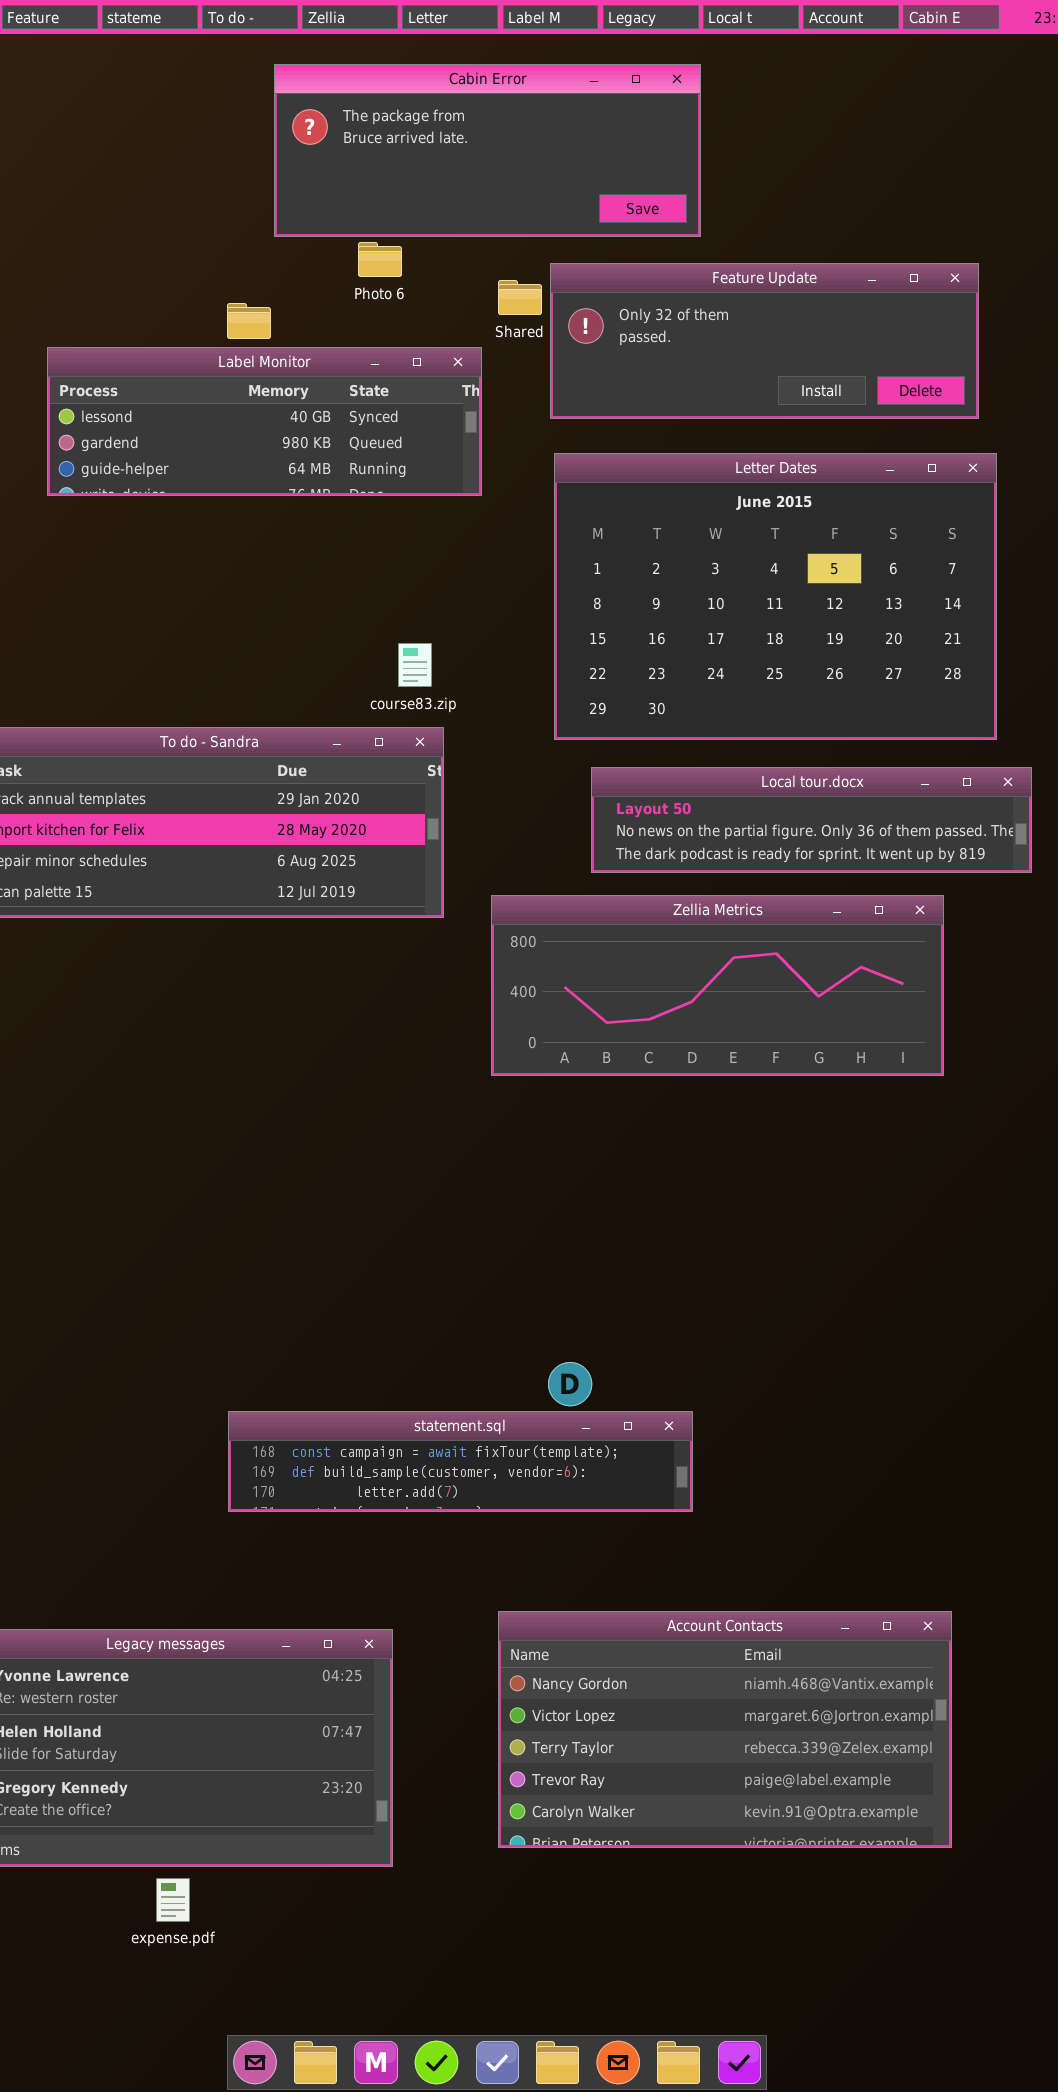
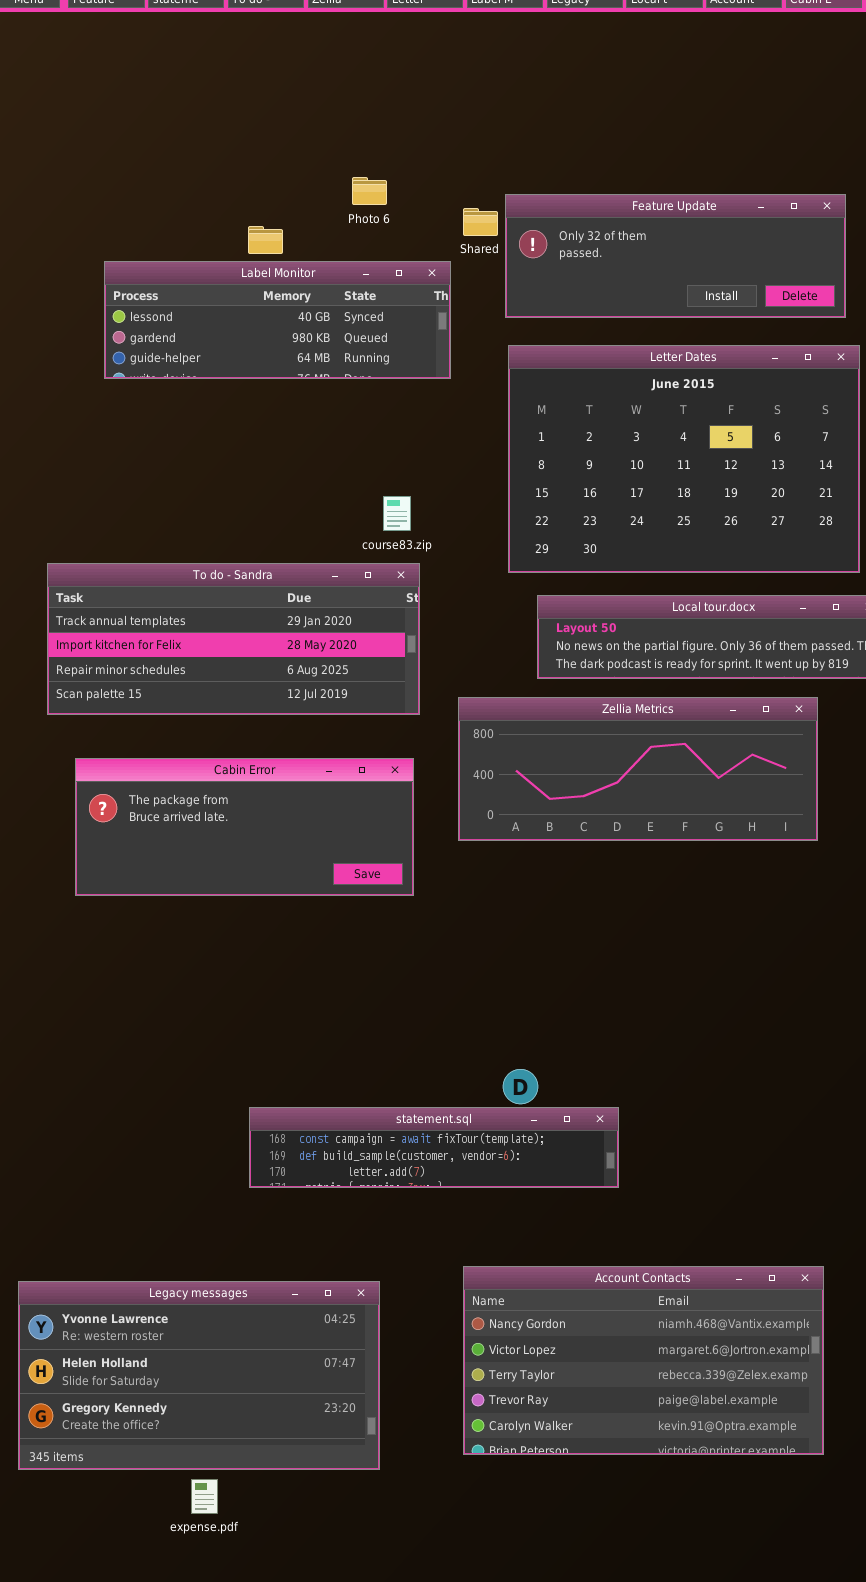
Cabin Error: [274,64,701,237] -> [75,758,414,896], moved

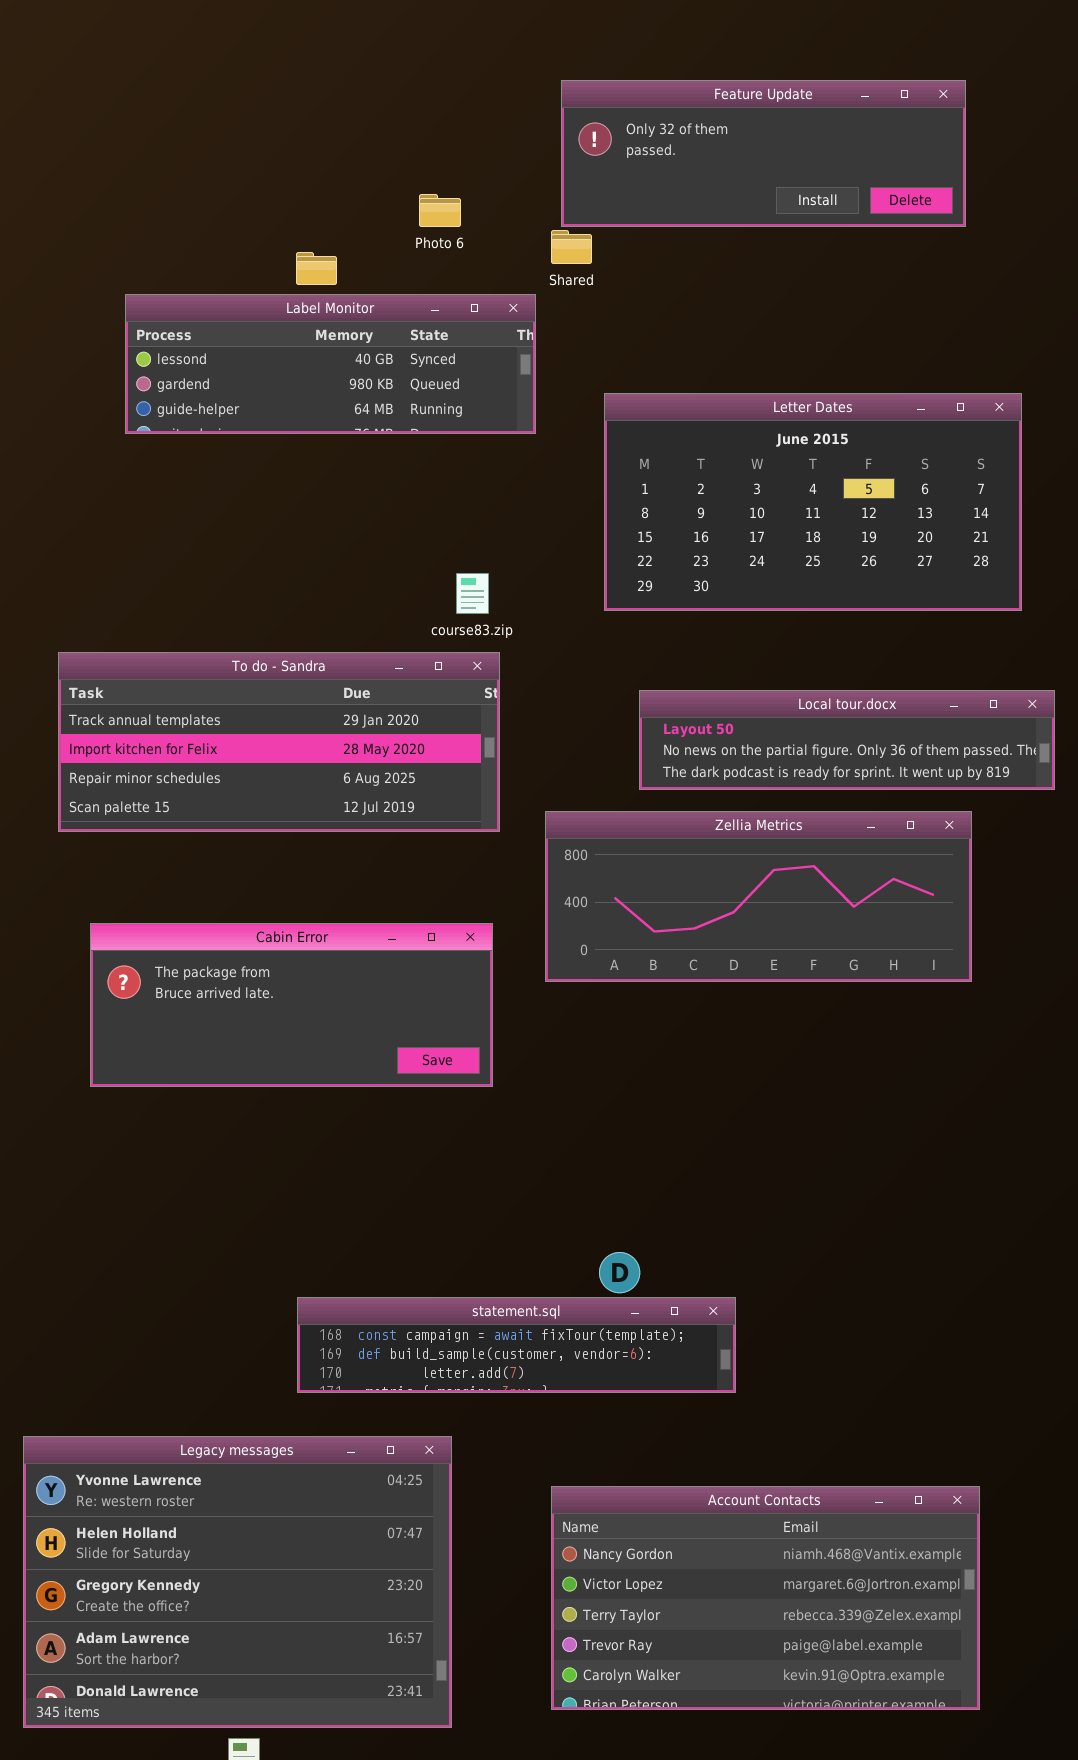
Feature Update: [505,194,846,318] -> [561,80,966,227], moved
Letter Dates: [508,345,860,573] -> [604,393,1022,611], resized
Cabin Error: [75,758,414,896] -> [90,923,493,1087], moved
Legacy messages: [18,1281,380,1470] -> [23,1436,452,1728], resized

